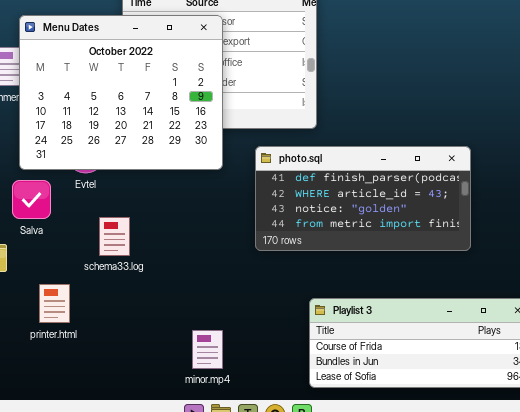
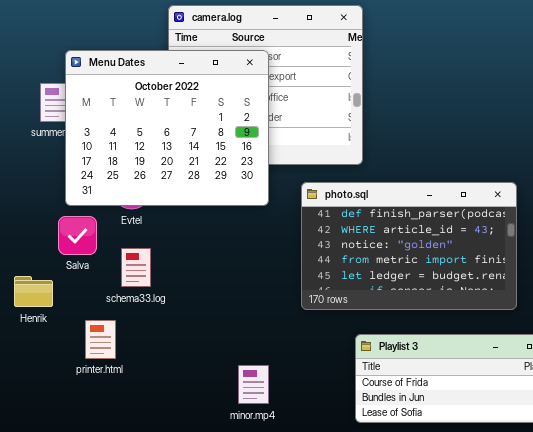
photo.sql: [255,146,471,251] -> [301,182,517,310], resized
schema33.log: [99,217,130,256] -> [121,248,151,287], moved

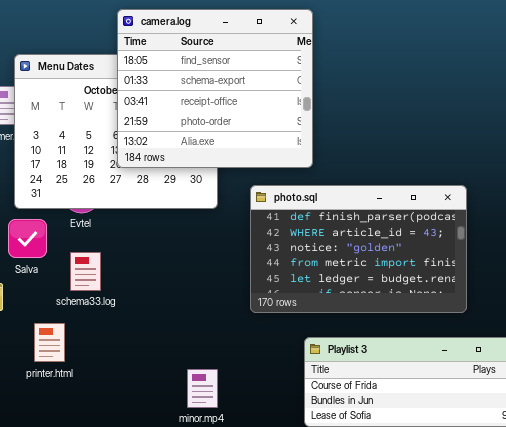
camera.log: [168,5,363,165] -> [117,9,313,168], raised

